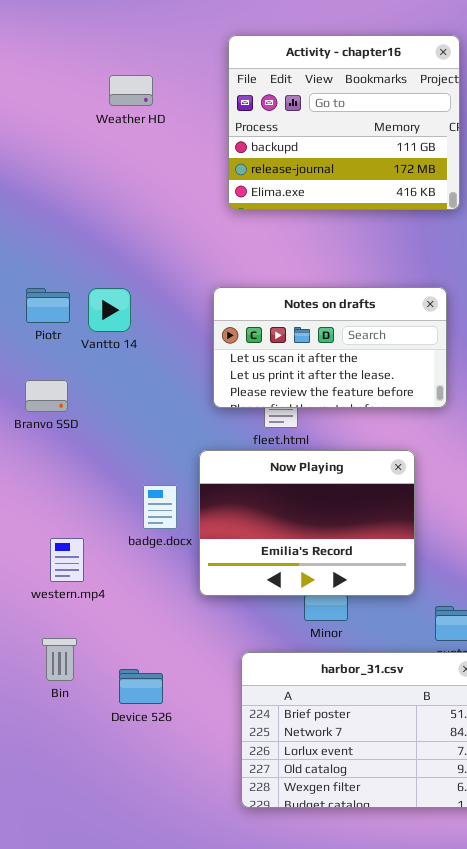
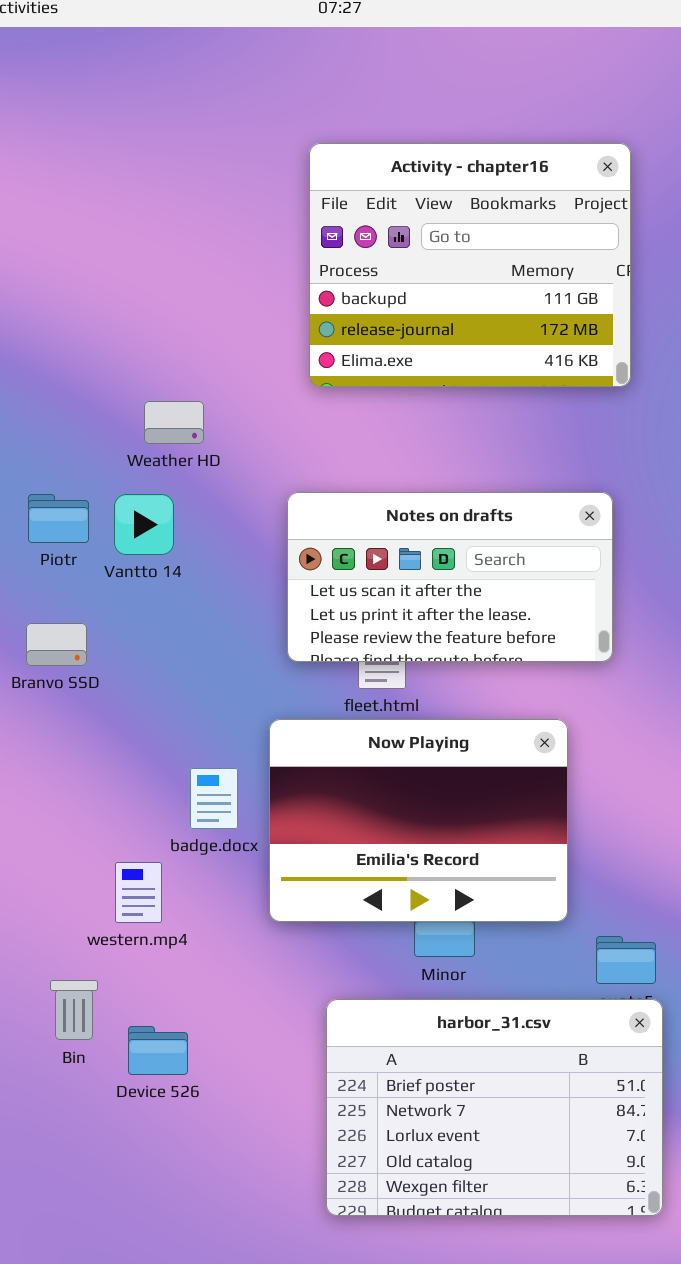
Weather HD: [109,75,153,106] -> [144,401,204,444], moved
western.mp4: [50,538,84,582] -> [115,862,162,923], moved
Device 526: [119,669,163,704] -> [128,1026,188,1075], moved

